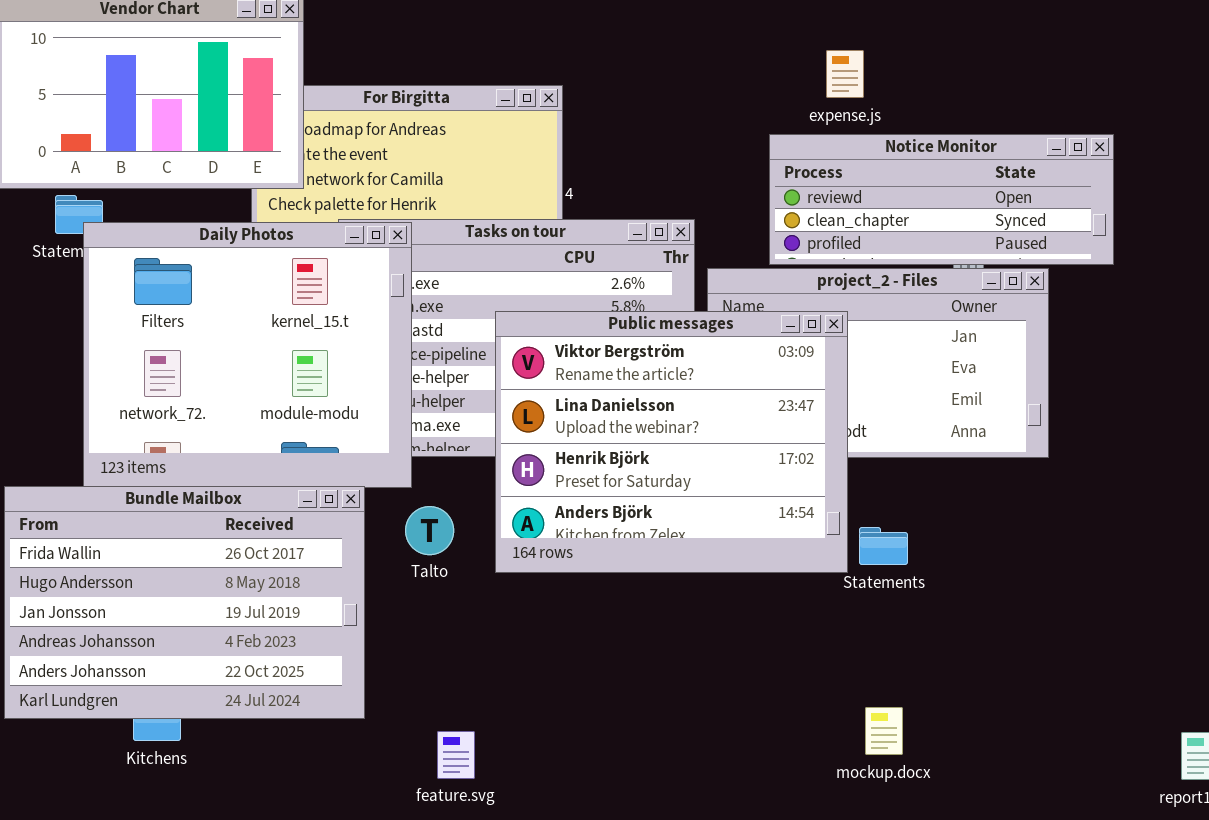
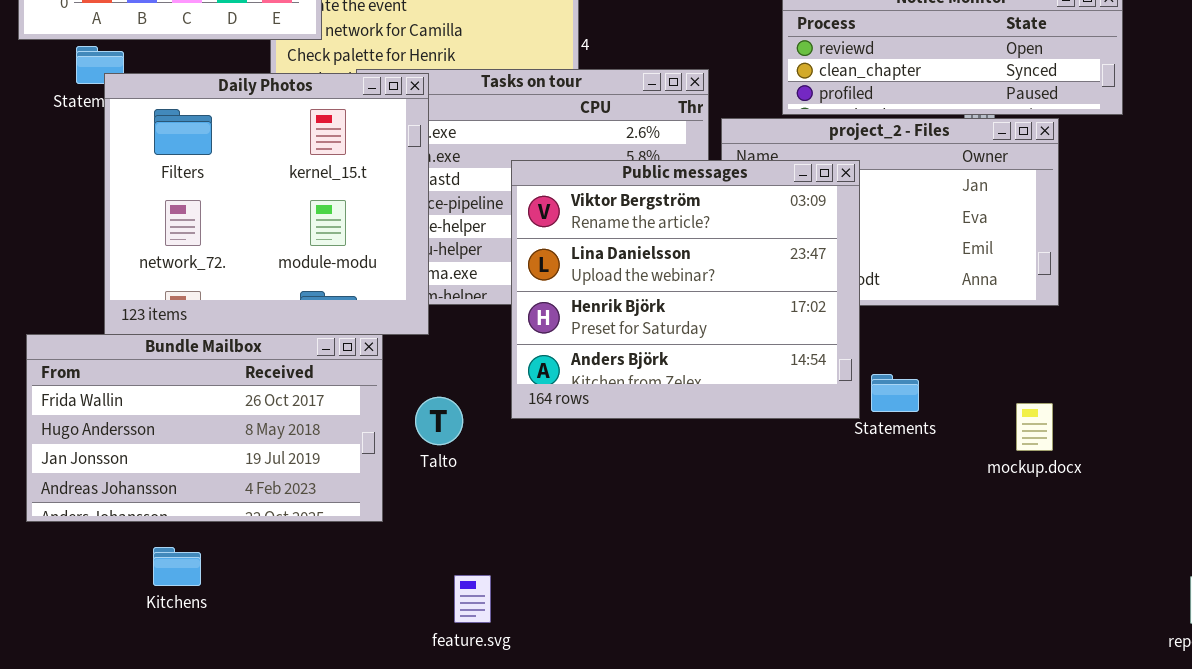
Bundle Mailbox: [4,486,365,719] -> [26,334,383,522], resized
Talto: [405,506,454,555] -> [415,397,463,445], moved
mockup.docx: [865,707,903,755] -> [1016,403,1053,451], moved

